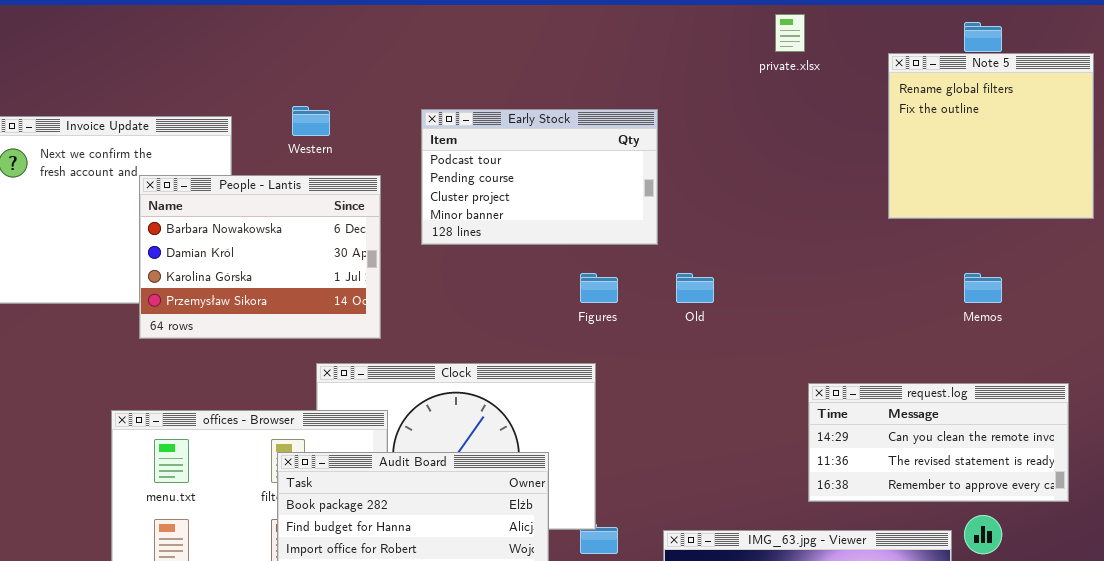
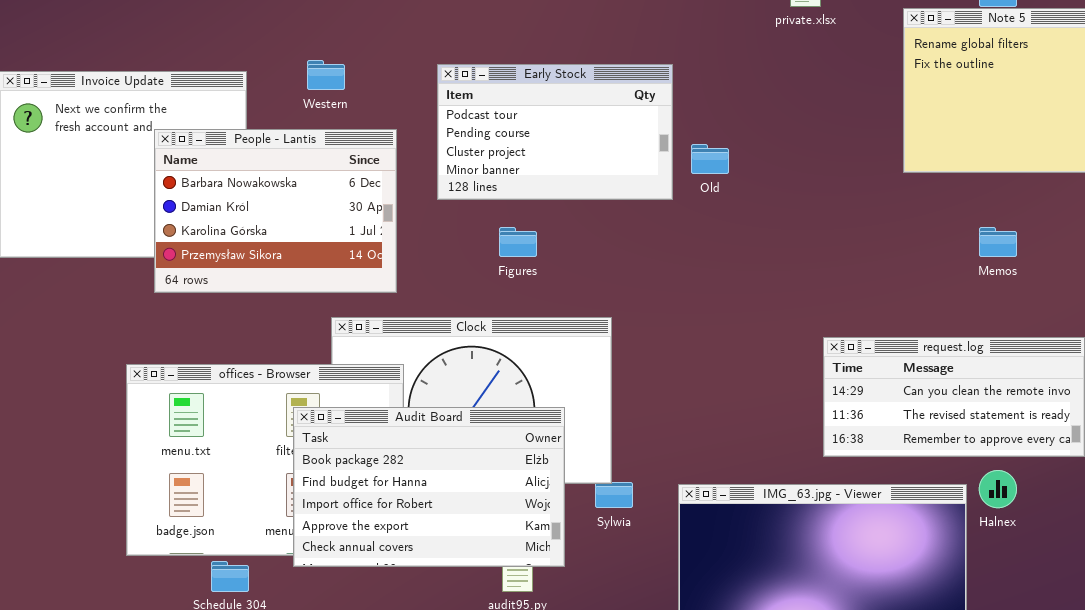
Figures: [580,273,618,303] -> [499,227,537,257], moved
Old: [676,273,714,303] -> [691,144,729,174], moved

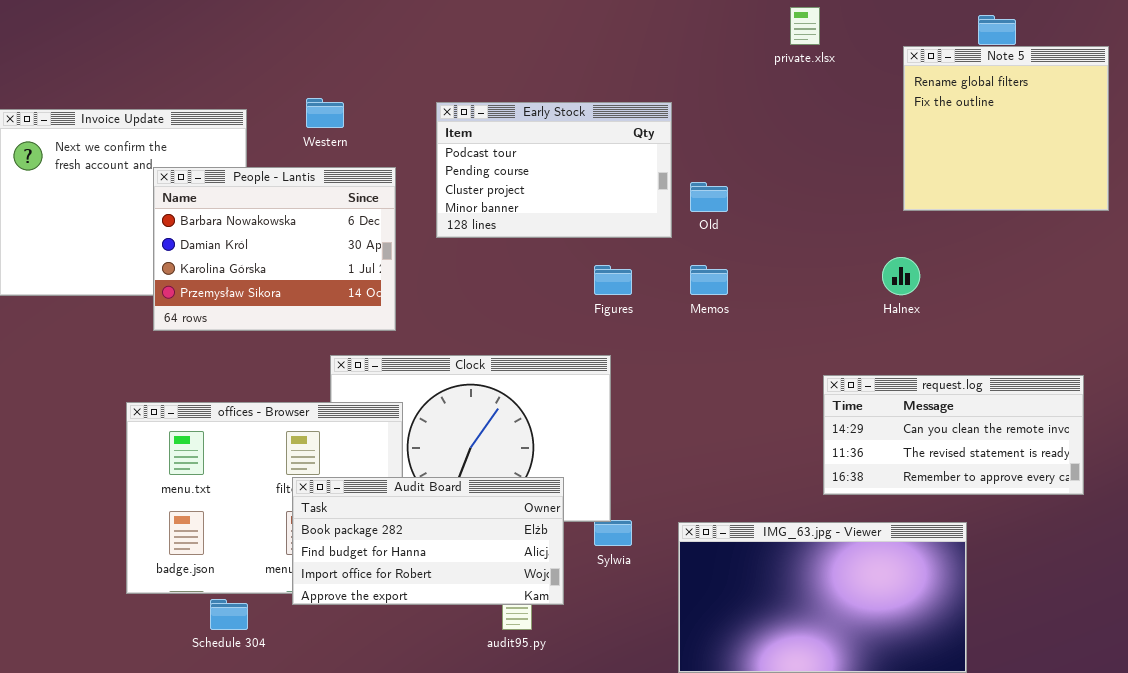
Figures: [499,227,537,257] -> [594,265,632,295], moved
Memos: [979,227,1017,257] -> [690,265,728,295], moved
Audit Board: [293,407,565,567] -> [292,477,564,605], resized
Halnex: [979,470,1017,508] -> [882,257,920,295], moved

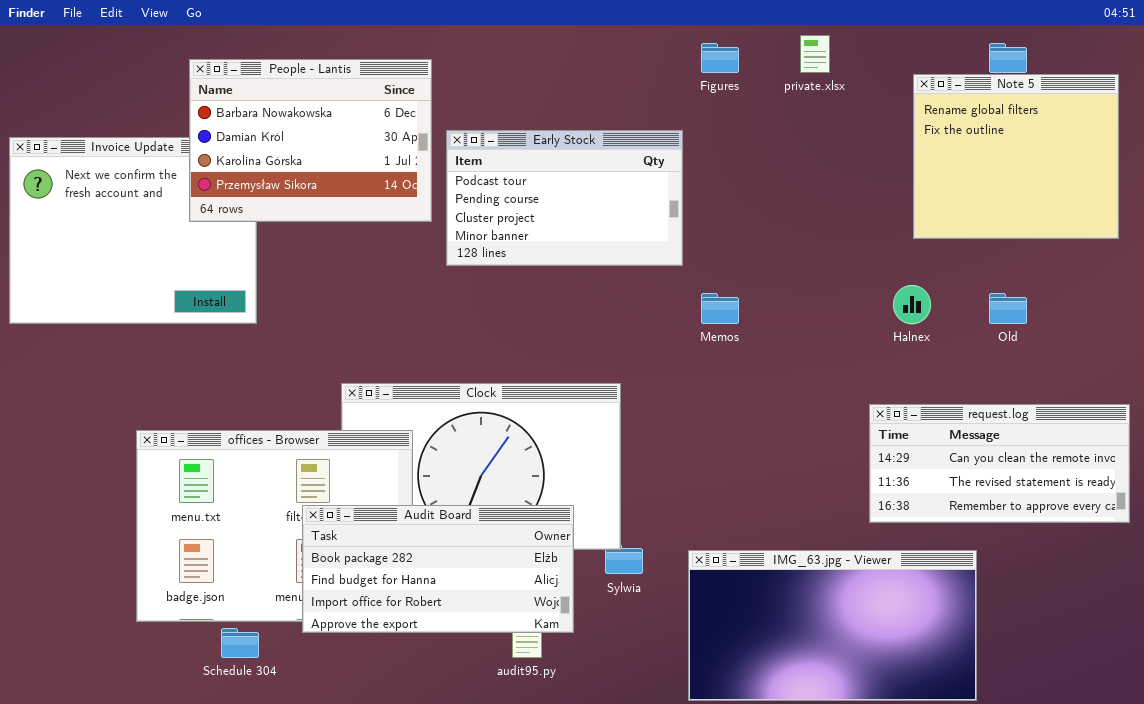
People - Lantis: [153,167,396,331] -> [189,59,432,222], moved
Old: [690,182,728,212] -> [989,293,1027,324], moved
Figures: [594,265,632,295] -> [701,43,739,73], moved
request.log: [823,375,1084,495] -> [869,404,1130,523], moved

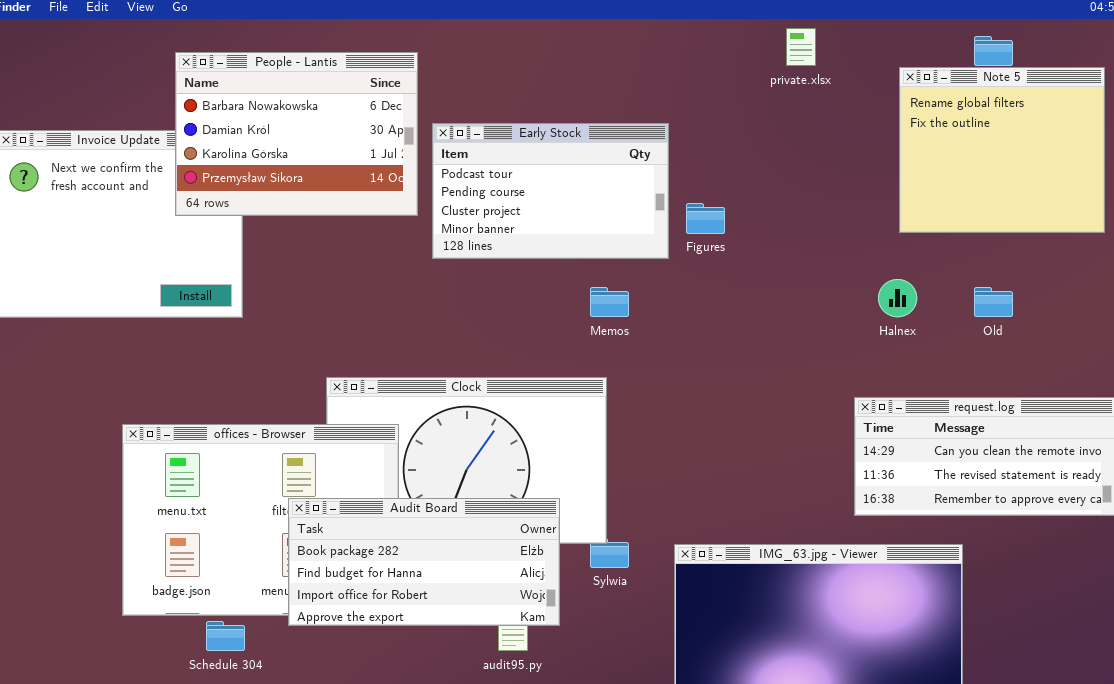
Figures: [701,43,739,73] -> [686,203,725,234], moved
Memos: [701,293,739,324] -> [590,287,629,317], moved

